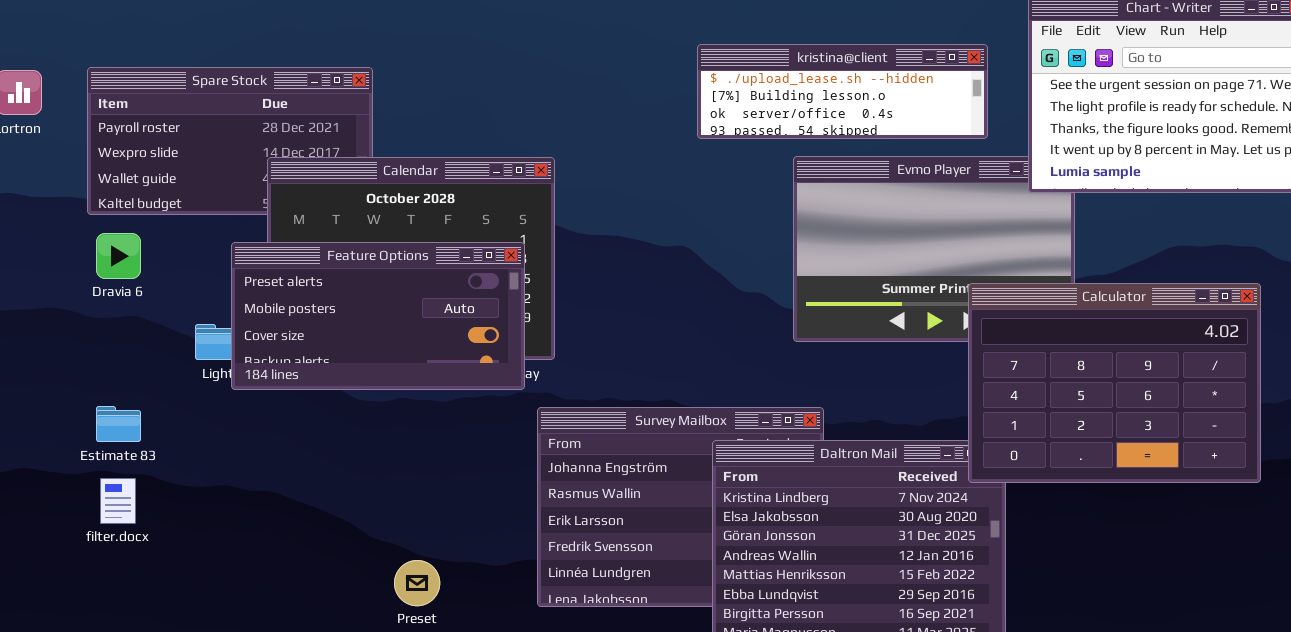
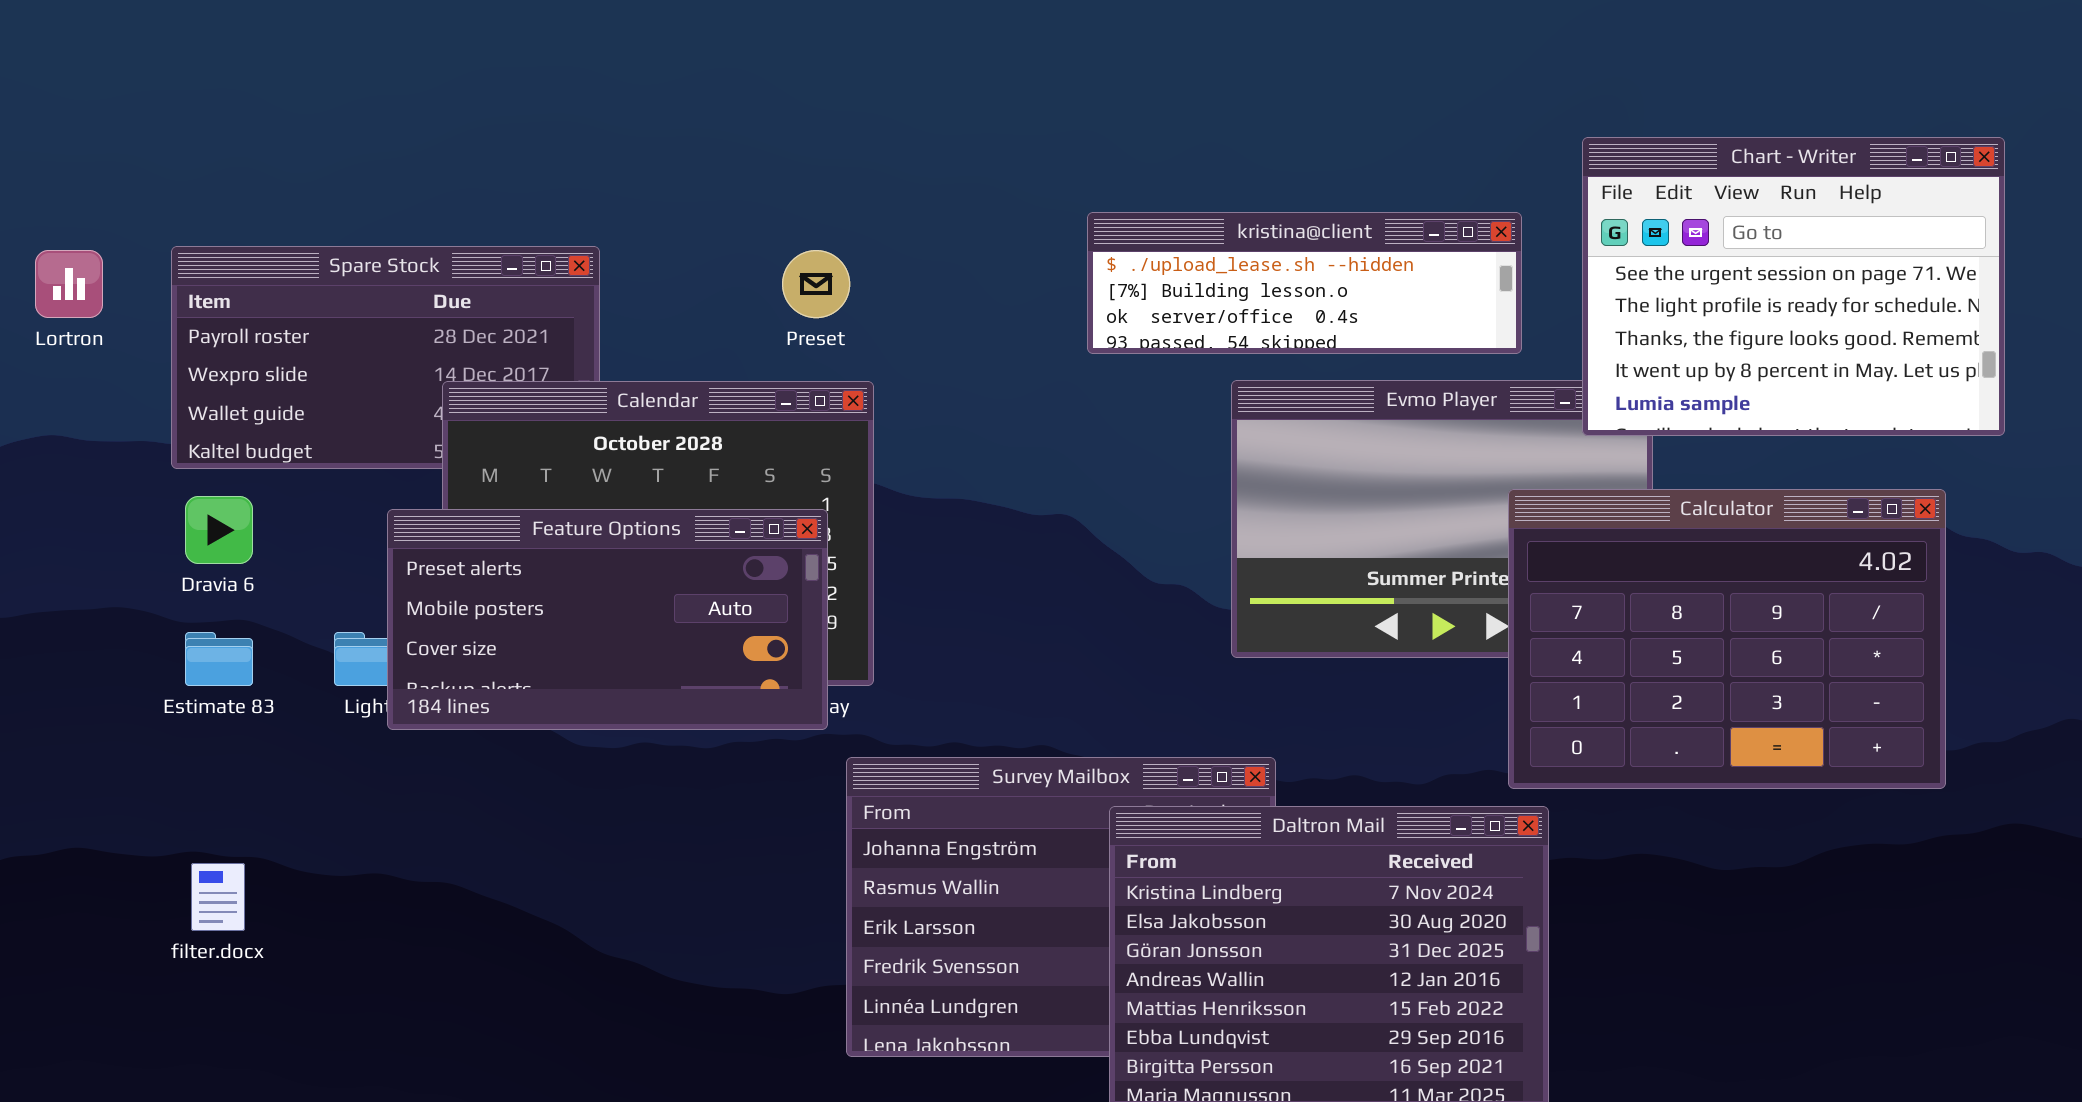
Calculator: [968,283,1261,483] -> [1508,489,1946,789], moved
Estimate 83: [96,406,141,442] -> [185,632,253,686], moved
Preset: [394,560,440,606] -> [782,250,850,318], moved

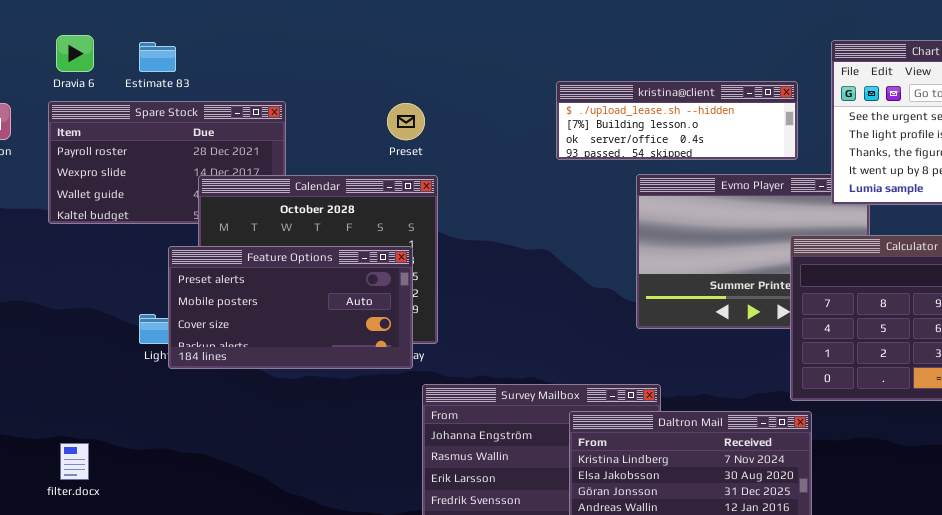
Dravia 6: [185,496,253,564] -> [56,35,94,72], moved
Estimate 83: [185,632,253,686] -> [139,42,176,72], moved

